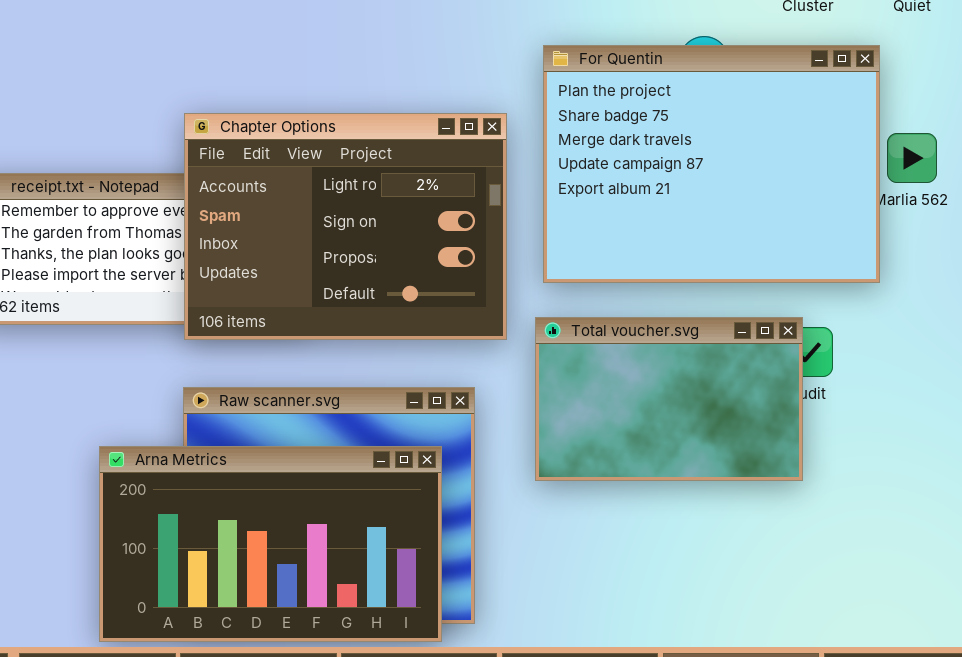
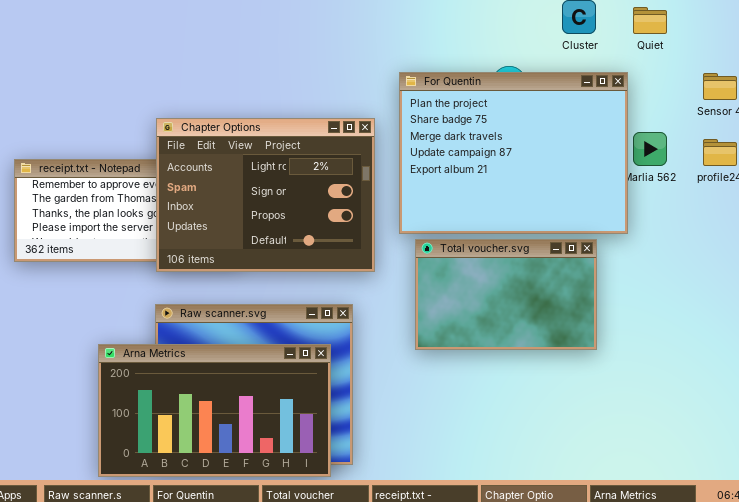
Total voucher.svg: [535,317,803,481] -> [415,239,597,350], moved

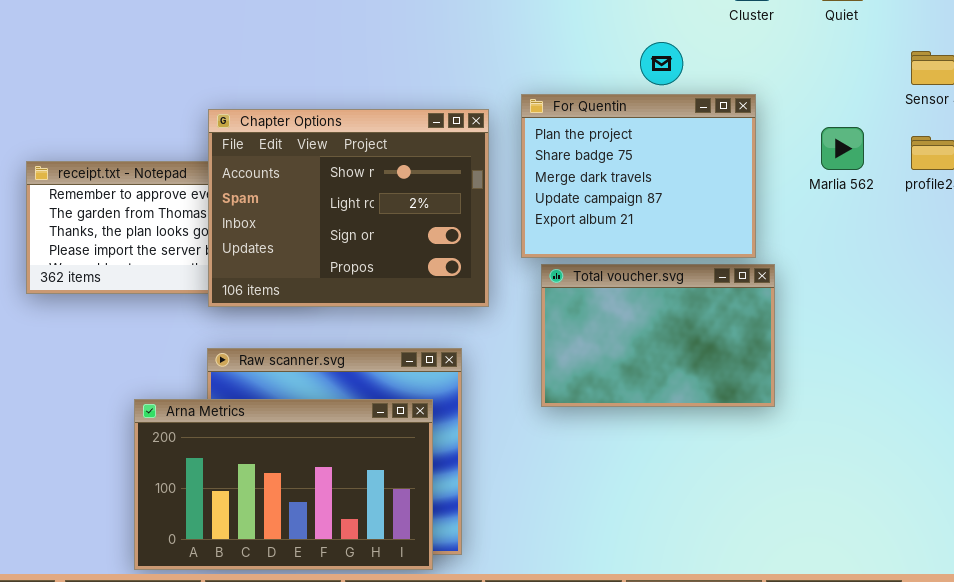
For Quentin: [399,72,628,234] -> [521,94,756,258], resized
Chapter Options: [156,118,375,272] -> [208,109,489,307], scrolled up 1 row

